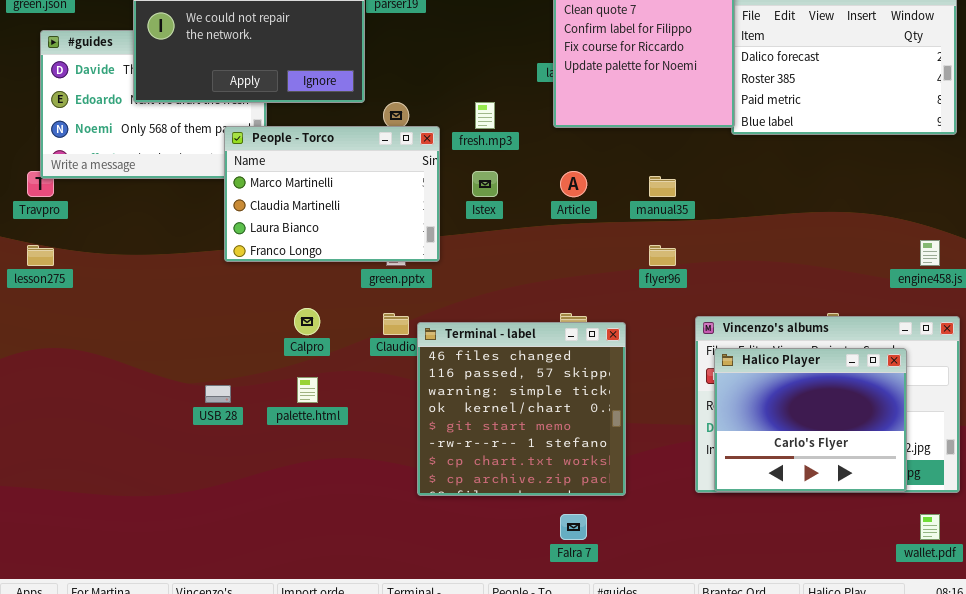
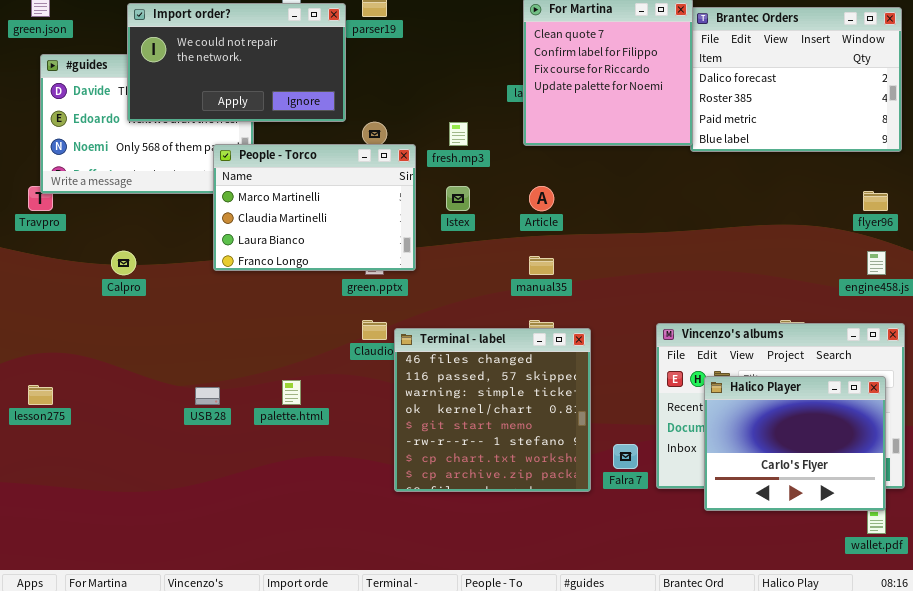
manual35: [649,176,676,197] -> [529,256,554,275], moved
lesson275: [27,245,54,266] -> [28,385,53,405], moved
flyer96: [649,245,676,266] -> [863,191,888,211], moved
Calpro: [294,308,320,335] -> [111,251,136,275], moved
Halico Player: [714,348,907,492] -> [704,376,886,511], moved
Falra 7: [560,514,587,540] -> [613,444,638,469], moved

